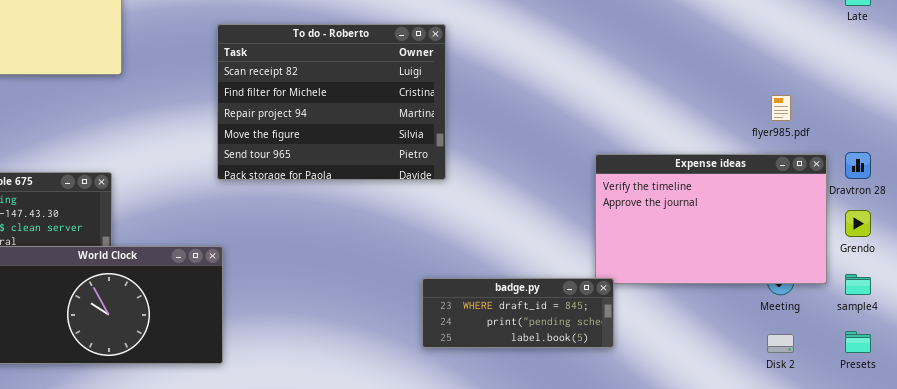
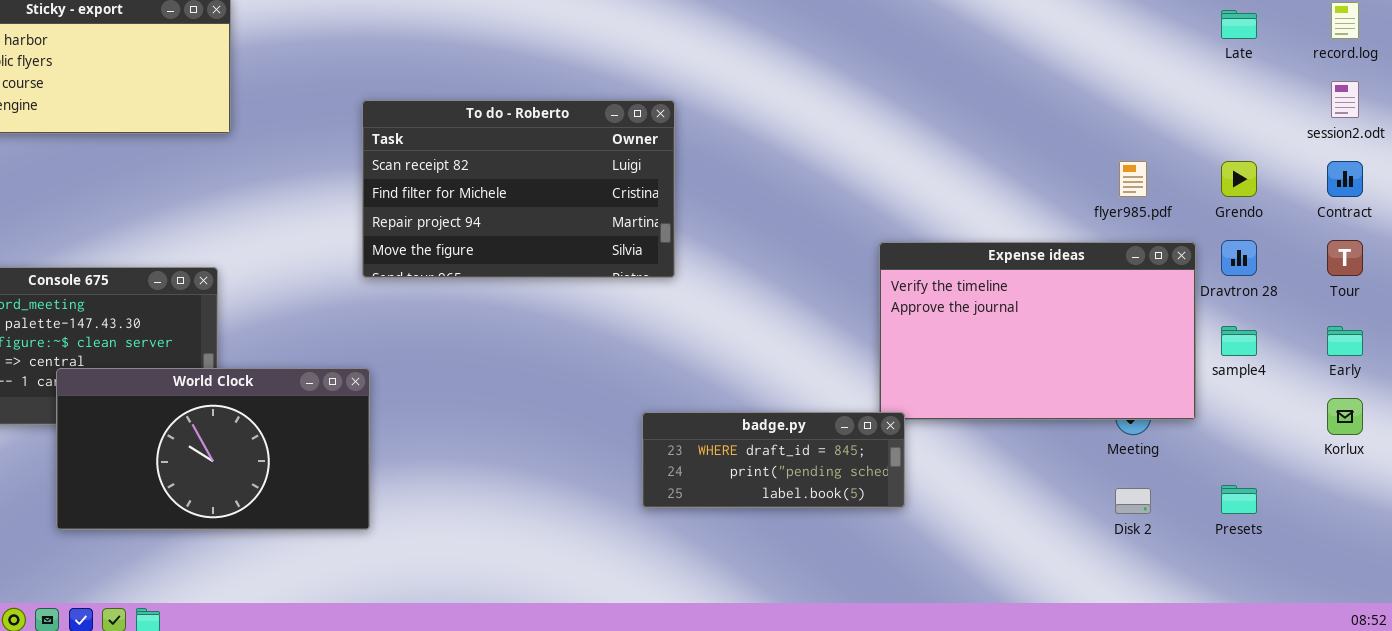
To do - Roberto: [217,24,446,180] -> [362,100,675,278], resized
Grendo: [845,210,871,237] -> [1221,161,1257,197], moved
sample4: [845,274,871,295] -> [1221,326,1257,356], moved

